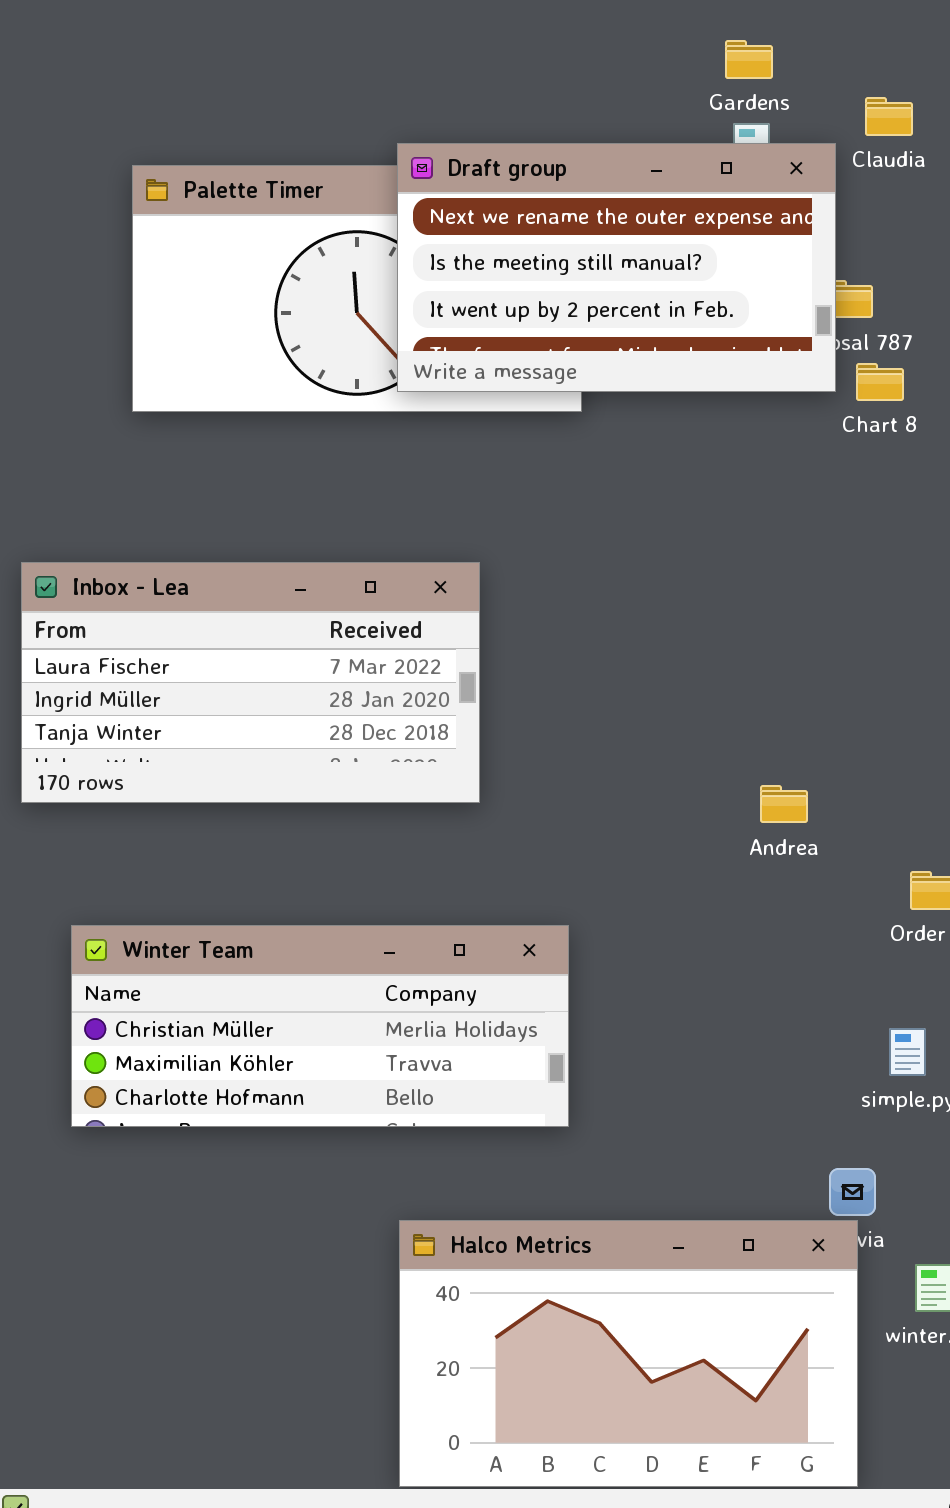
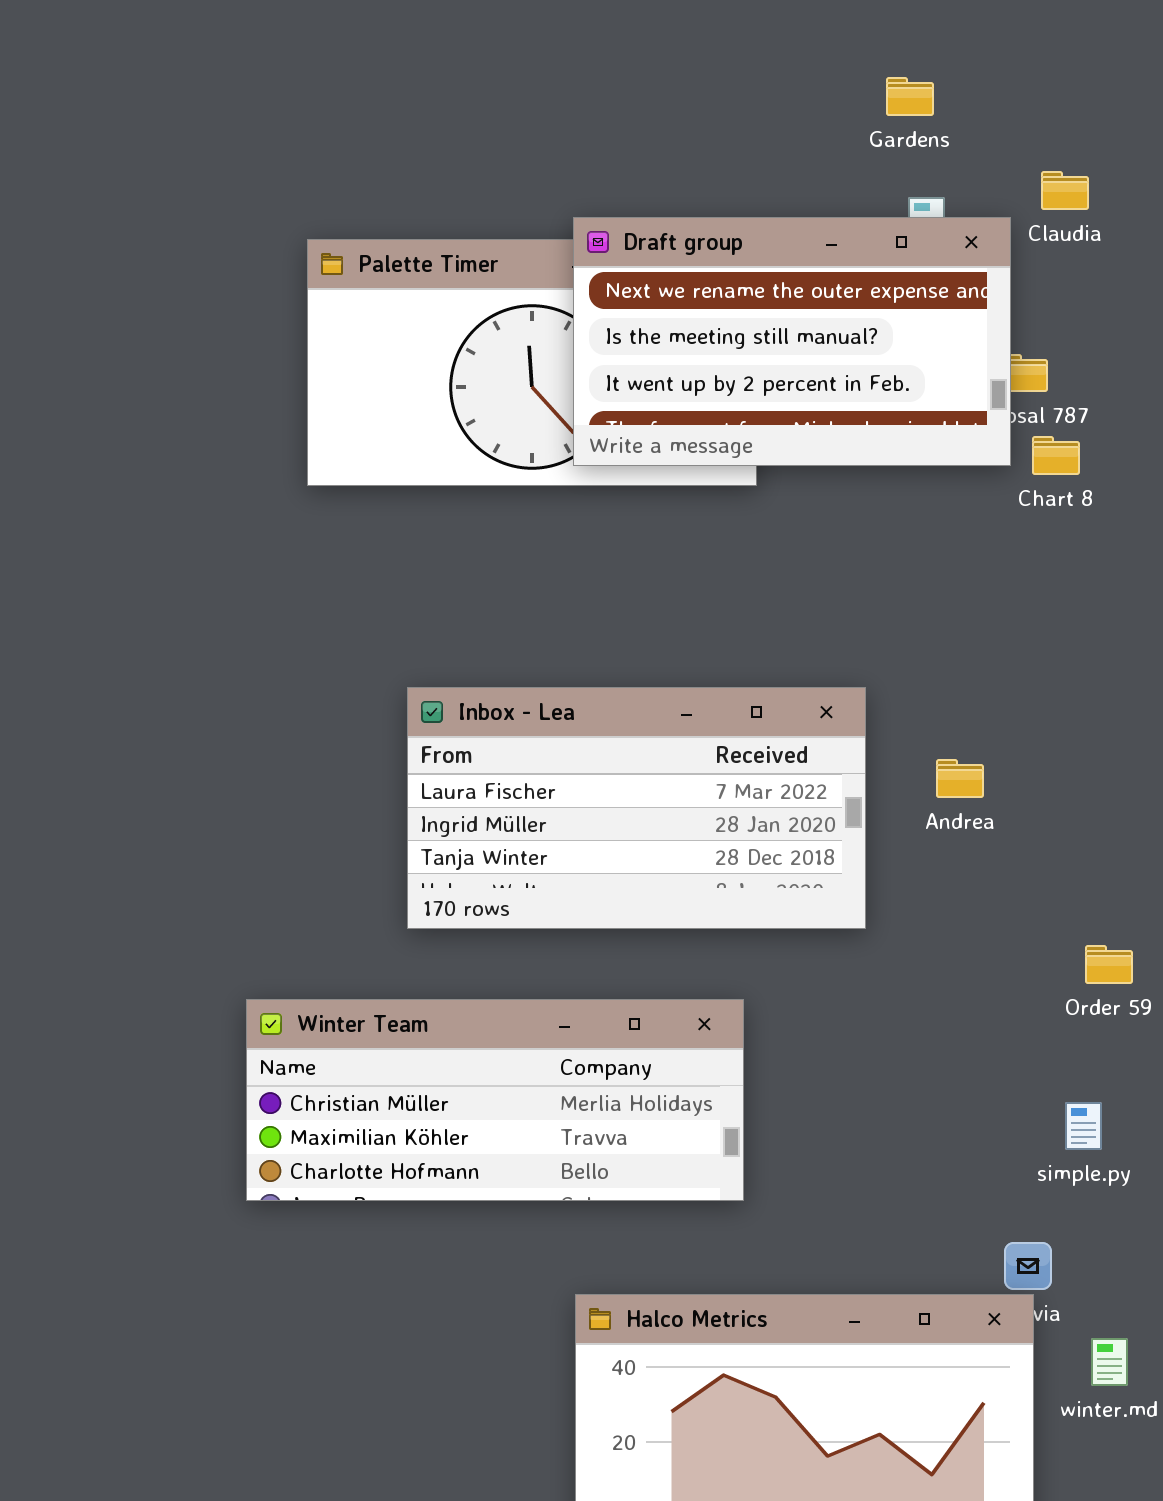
Gardens: [725,40,773,79] -> [886,77,934,116], moved
Inbox - Lea: [21,562,480,803] -> [407,687,866,929], moved
Andrea: [760,785,808,823] -> [936,759,984,798], moved

